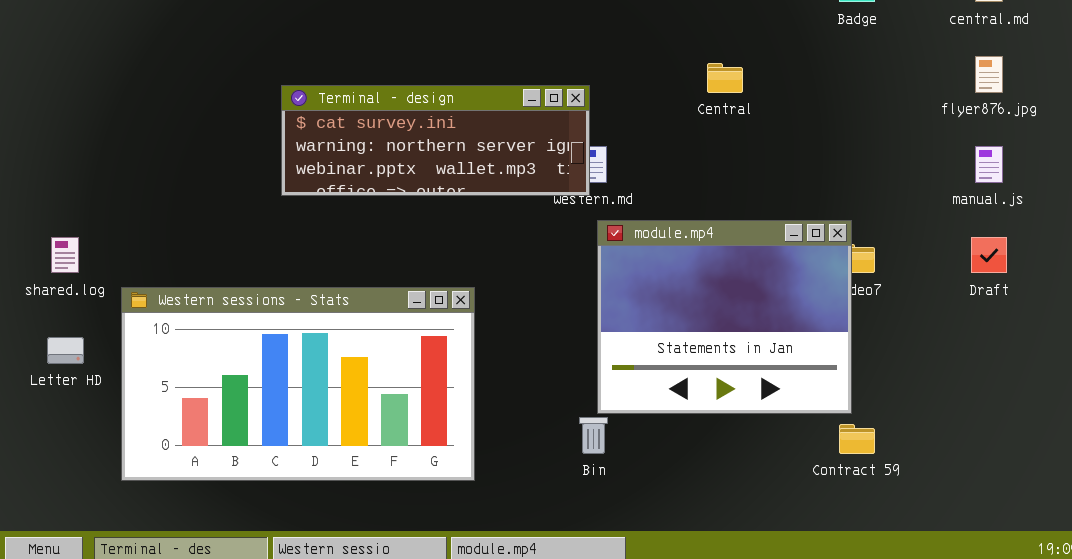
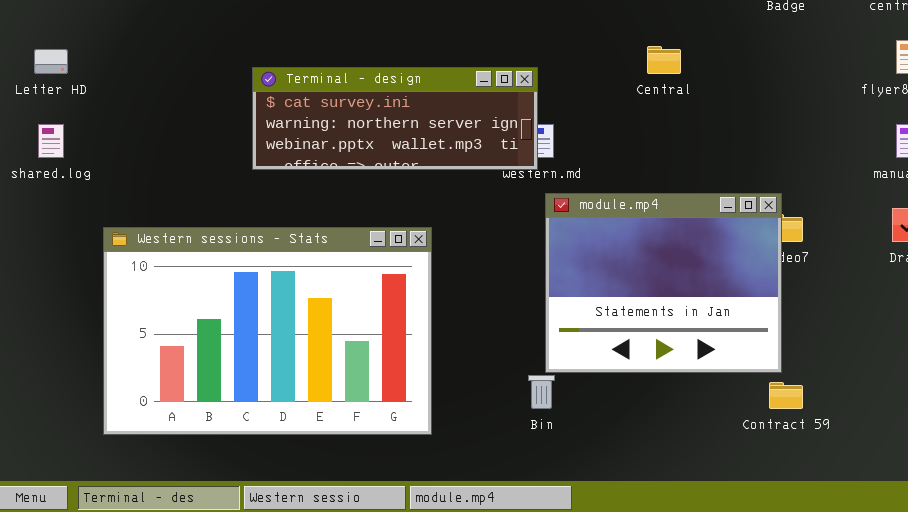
shared.log: [51,237,79,273] -> [38,124,64,158], moved
Western sessions - Stats: [121,287,475,481] -> [103,227,432,435], resized
Letter HD: [47,337,84,364] -> [34,49,68,74], moved

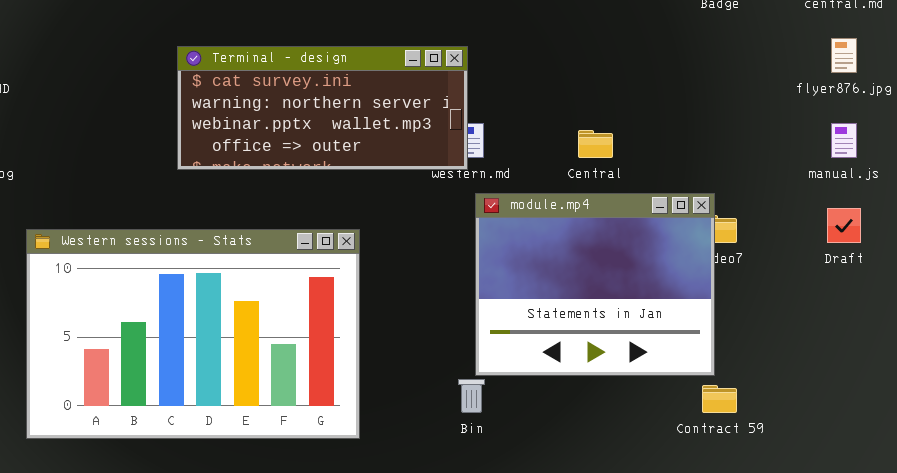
Central: [647,46,681,74] -> [578,130,613,158], moved
Terminal - design: [252,67,538,170] -> [177,46,468,170], resized

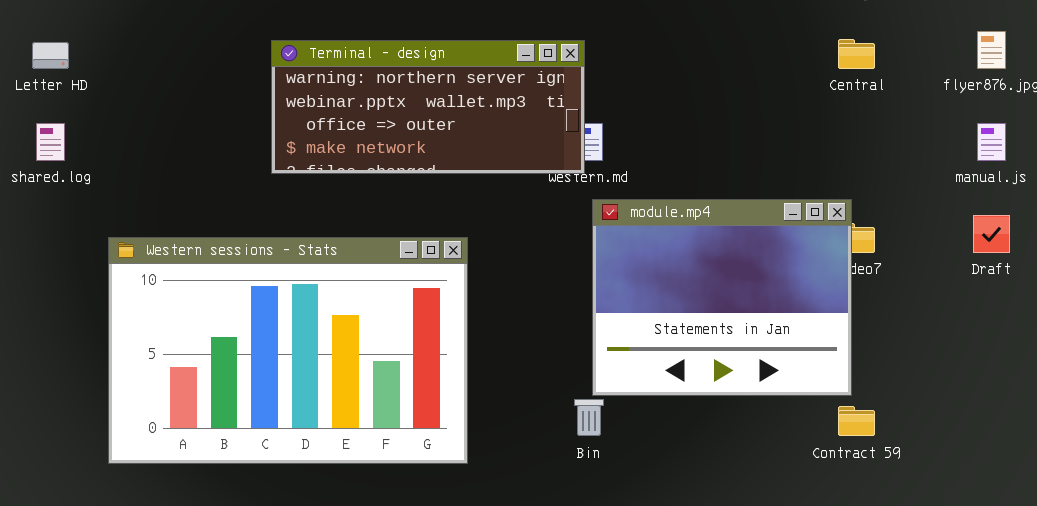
Terminal - design: [177,46,468,170] -> [271,40,585,174], scrolled down 1 row
Central: [578,130,613,158] -> [838,39,875,69], moved

